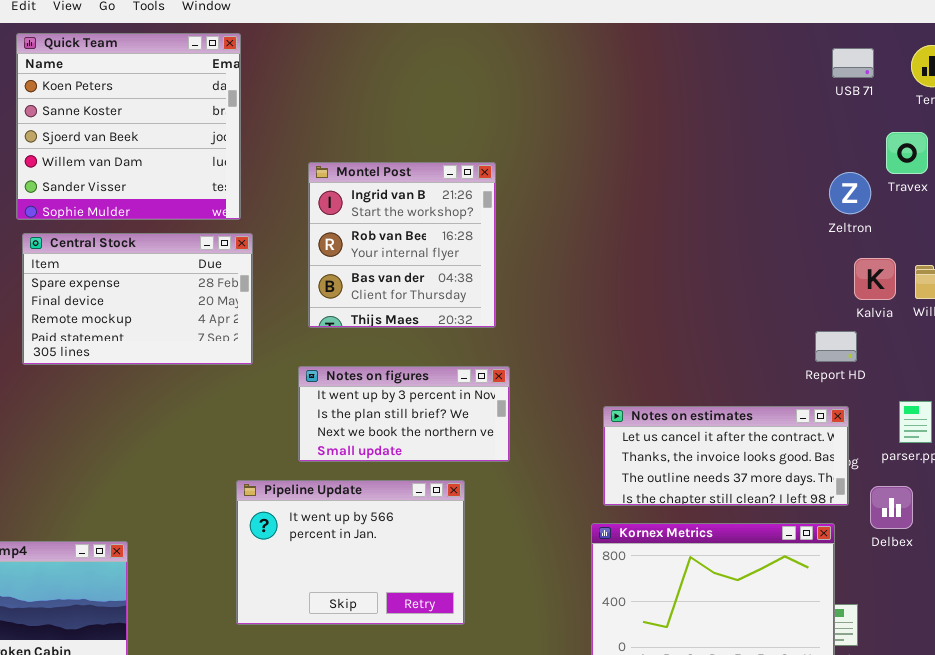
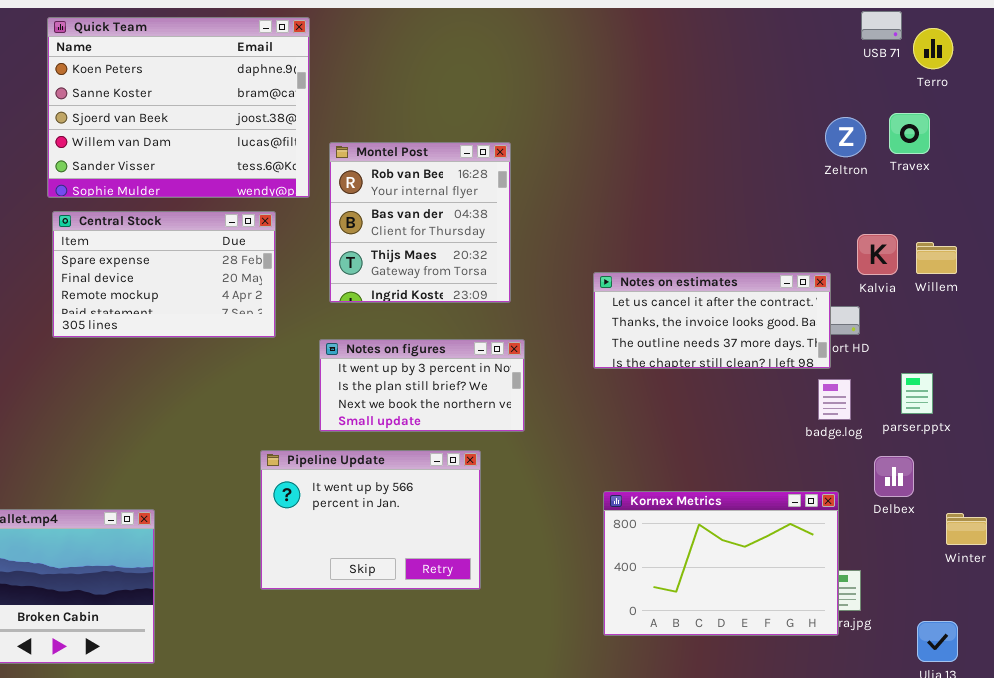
Quick Team: [16,33,241,220] -> [47,17,310,198], resized
USB 71: [832,48,874,78] -> [861,11,902,40], moved
Montel Post: [308,162,496,328] -> [329,142,511,303], scrolled down 1 row
Zeltron: [829,172,871,214] -> [825,117,866,157], moved
Notes on estimates: [603,406,849,506] -> [593,272,831,369], moved

